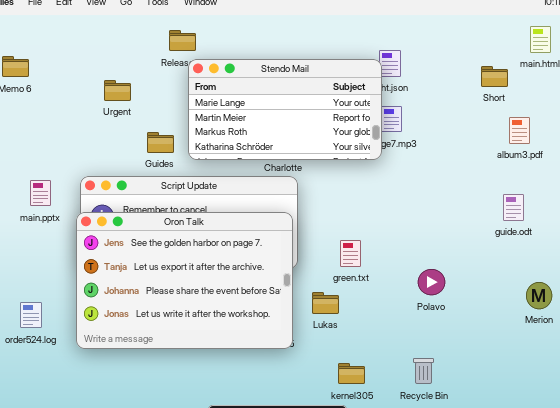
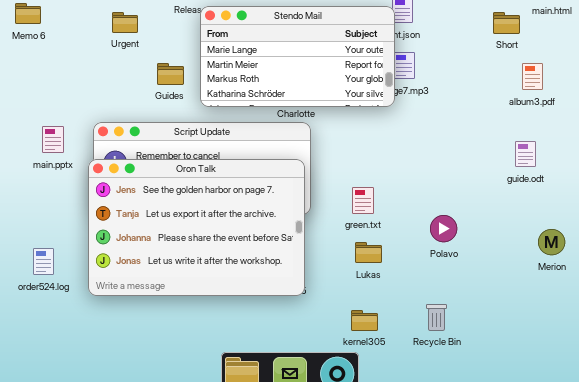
Urgent: [104,80,131,101] -> [112,12,138,33], moved
Guides: [147,132,174,153] -> [157,63,184,85], moved
Lukas: [312,292,339,314] -> [355,242,382,263], moved

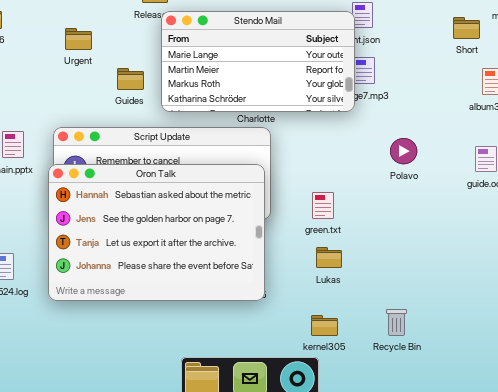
Urgent: [112,12,138,33] -> [65,28,92,50], moved
Oron Talk: [88,159,305,296] -> [48,164,265,301], scrolled up 1 row
Polavo: [430,215,457,242] -> [390,138,417,164], moved

